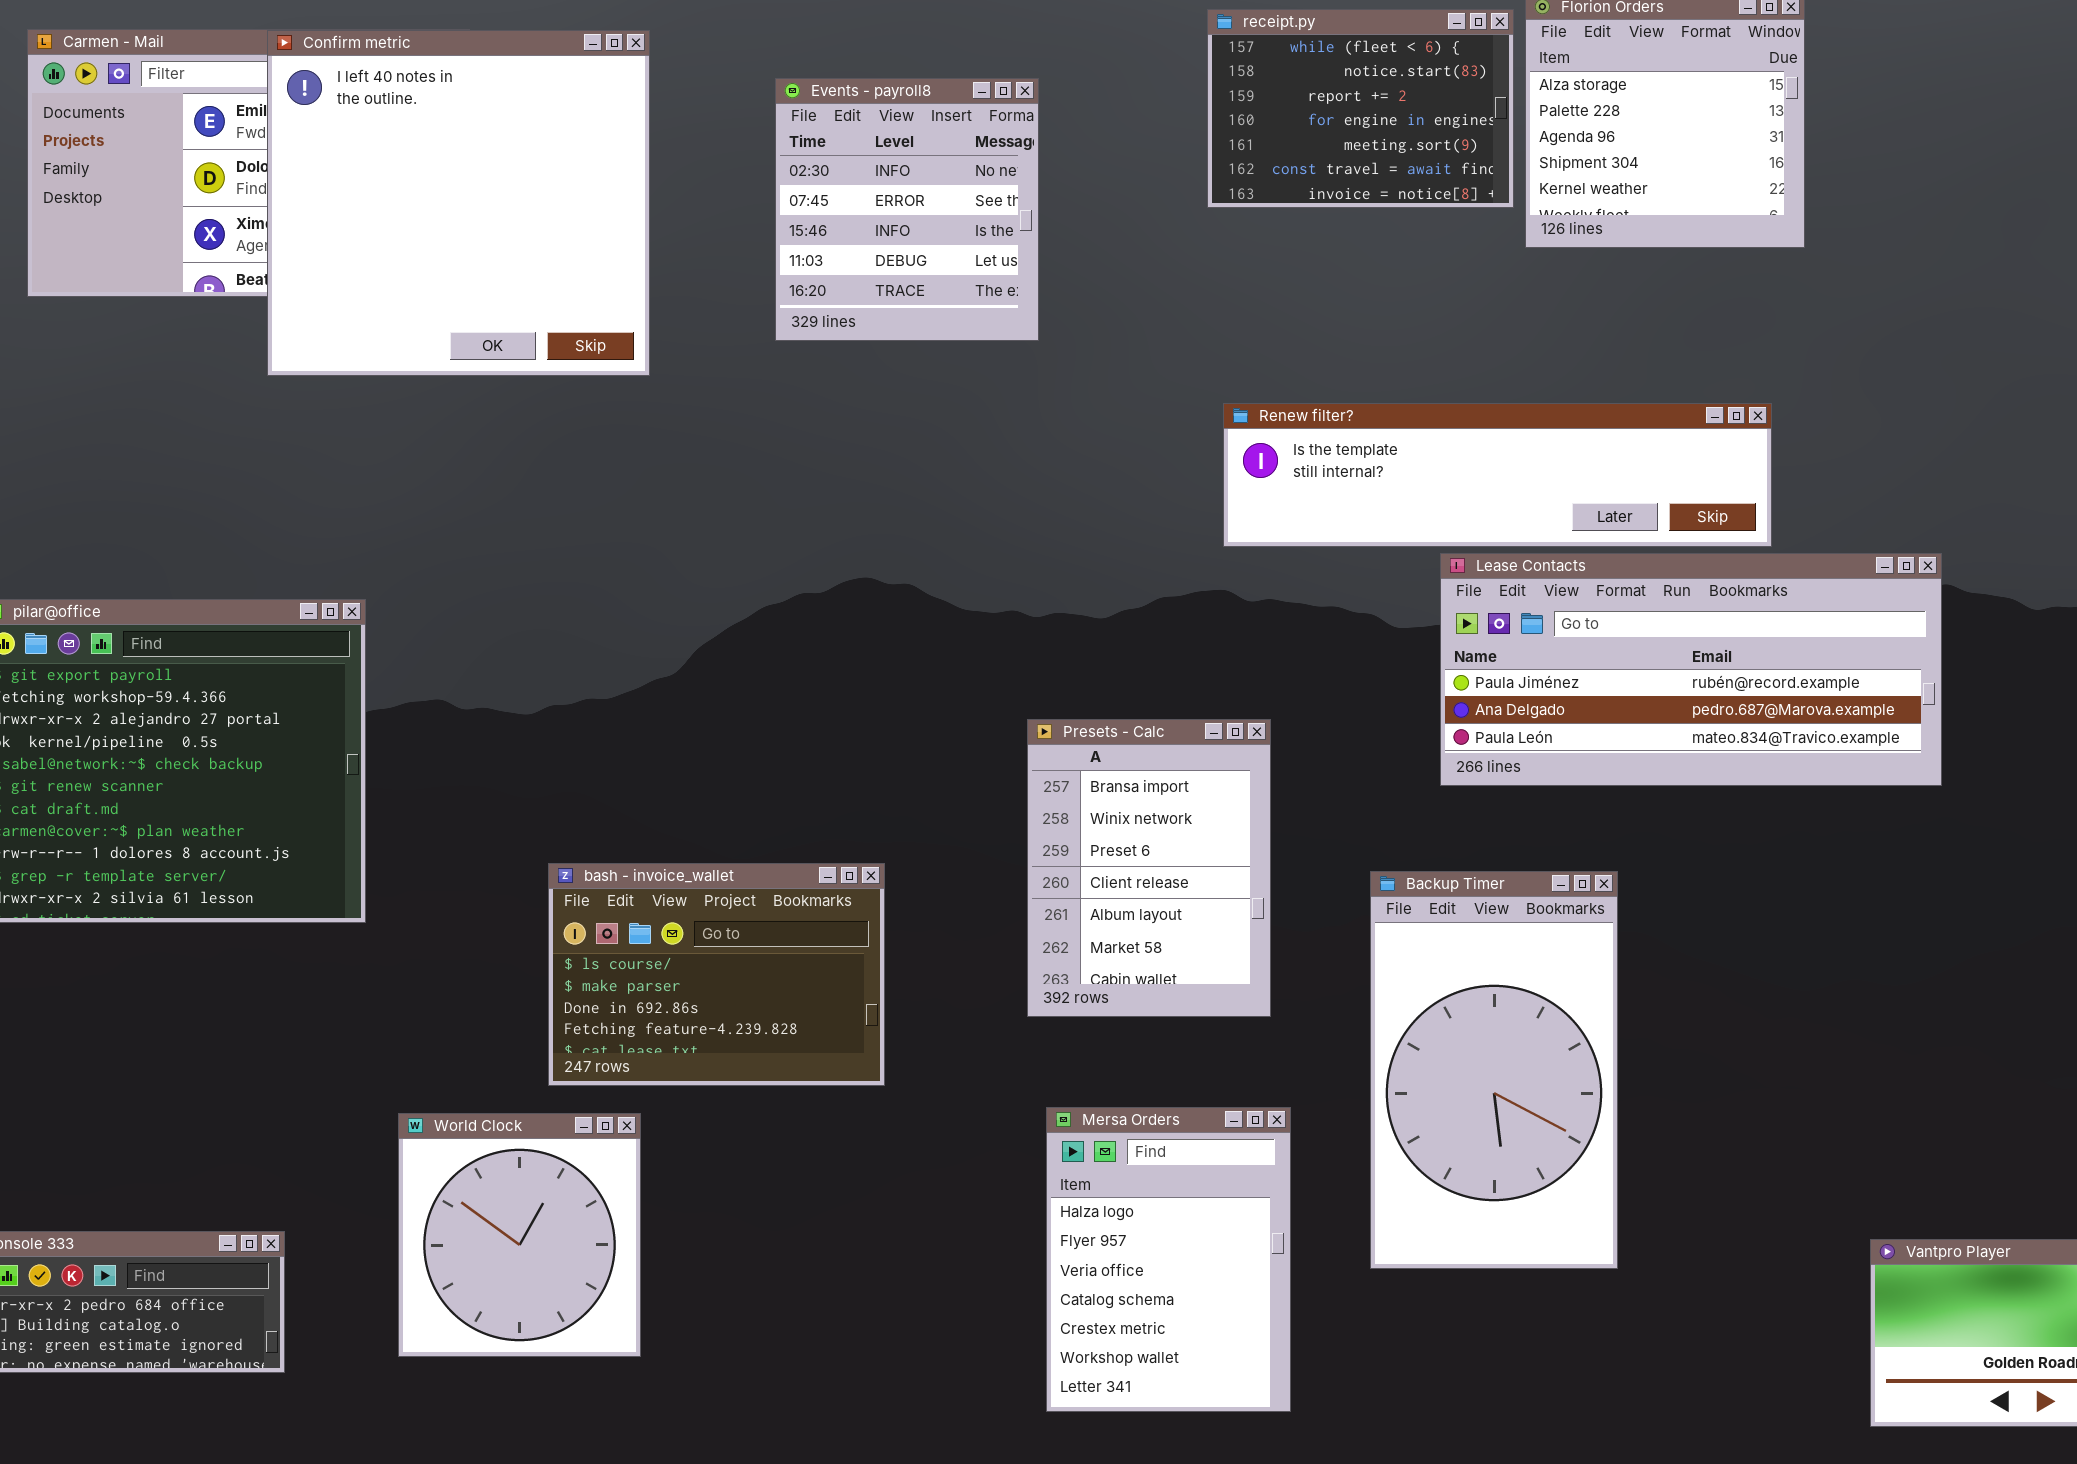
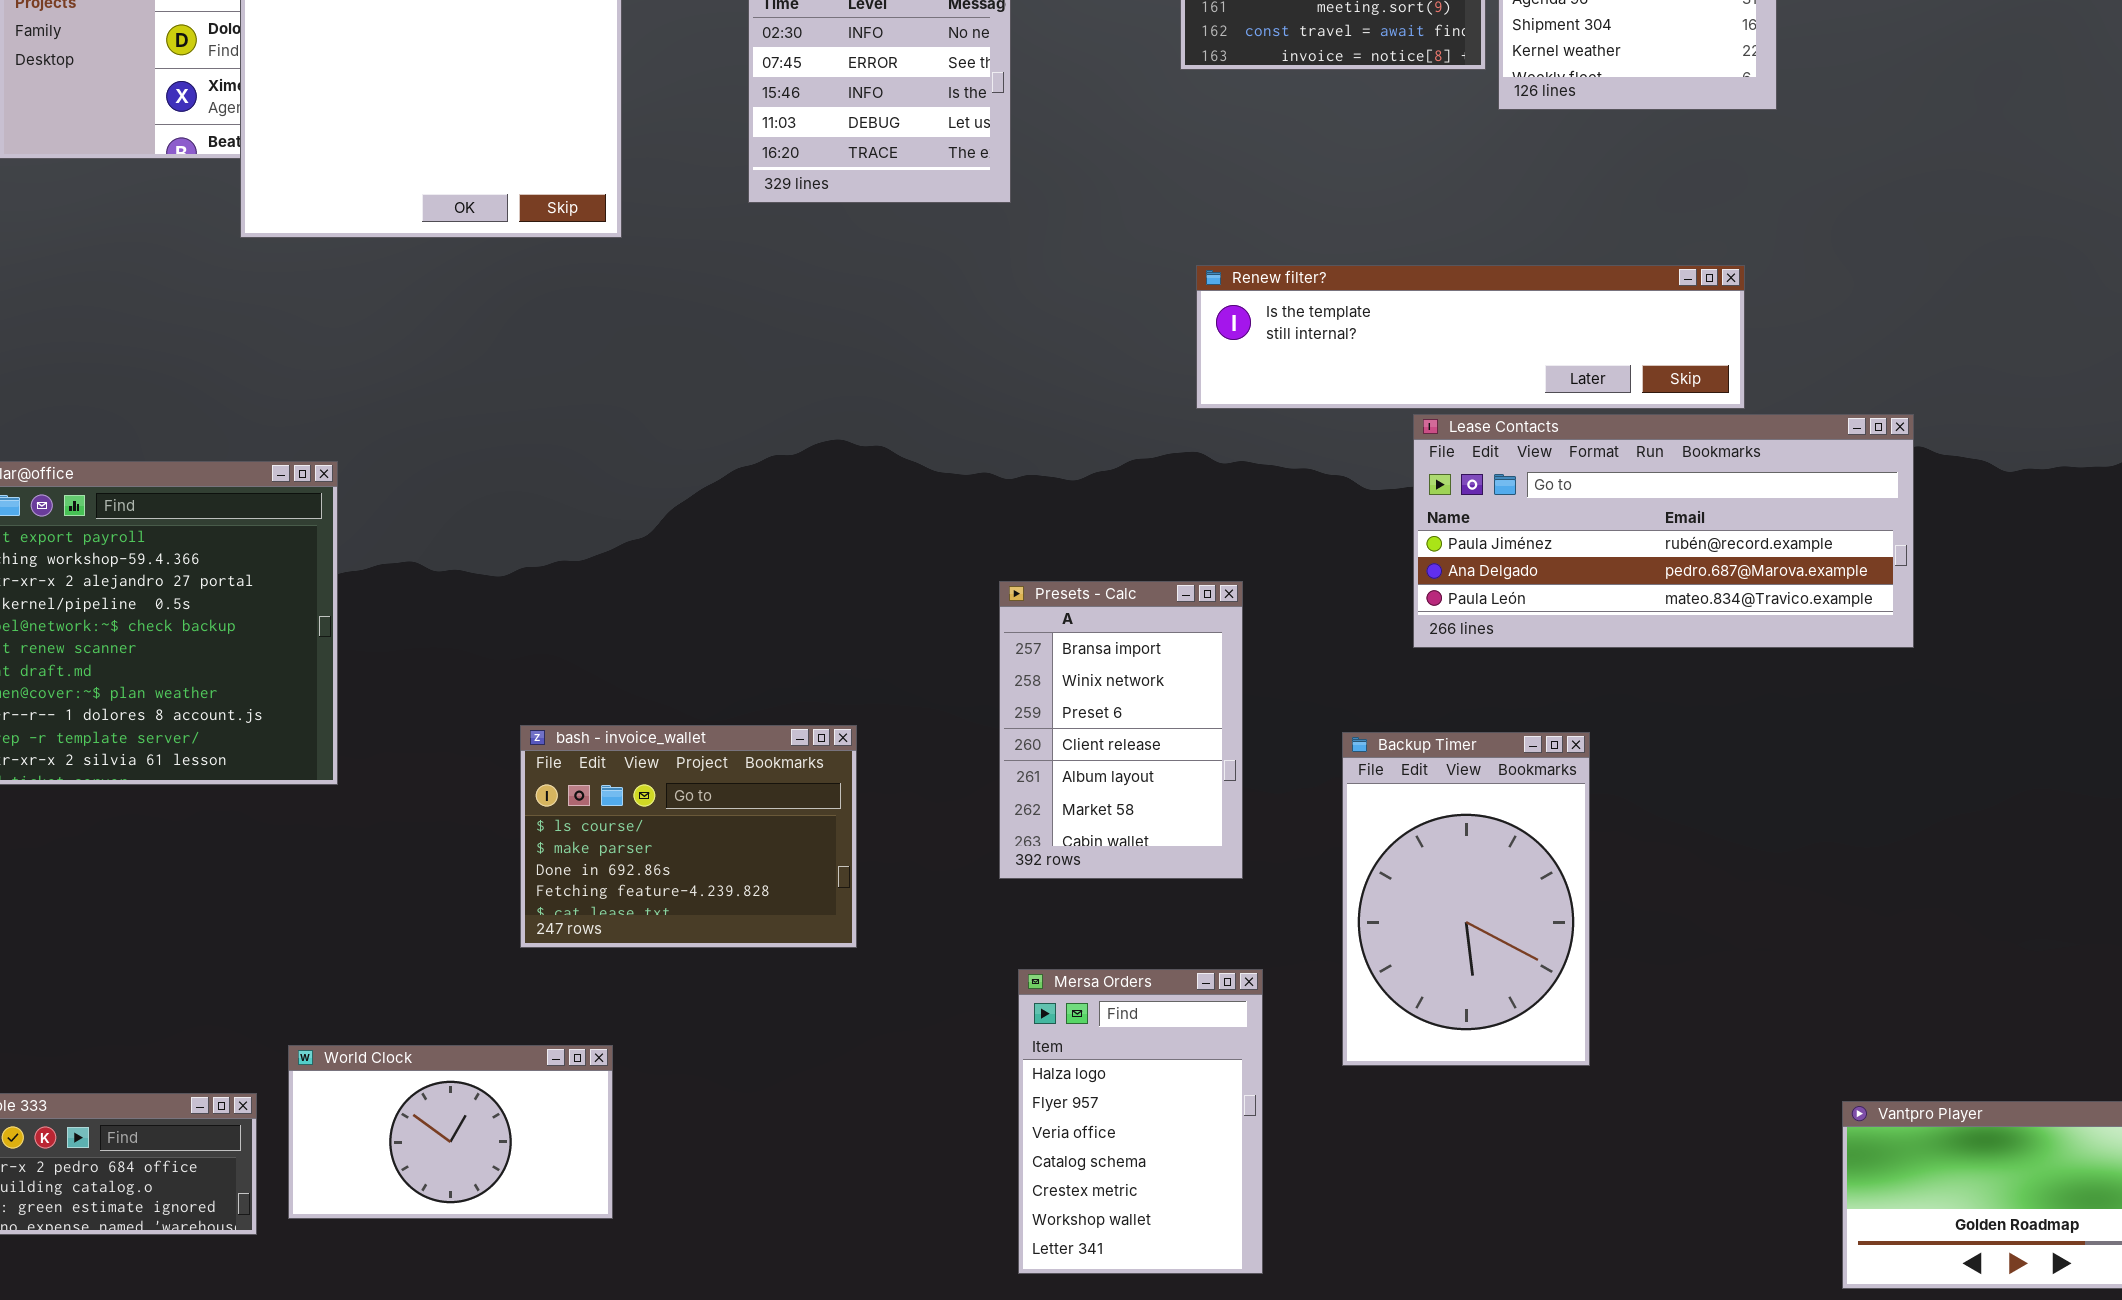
Backup Timer: [1370,871,1618,1269] -> [1342,732,1590,1066], resized
World Clock: [398,1113,641,1357] -> [288,1045,613,1219], resized

